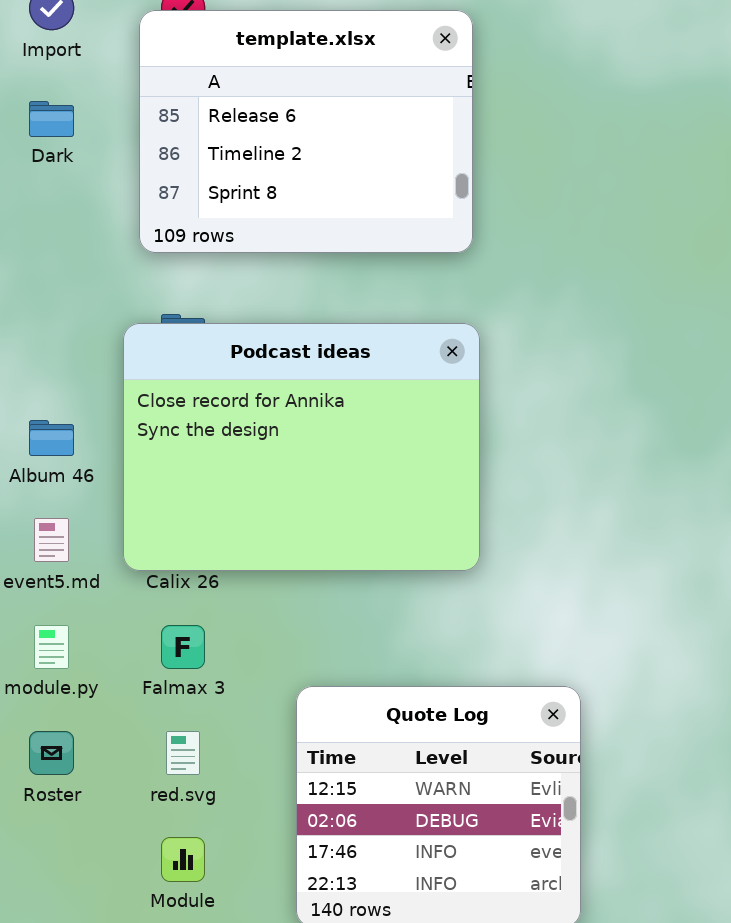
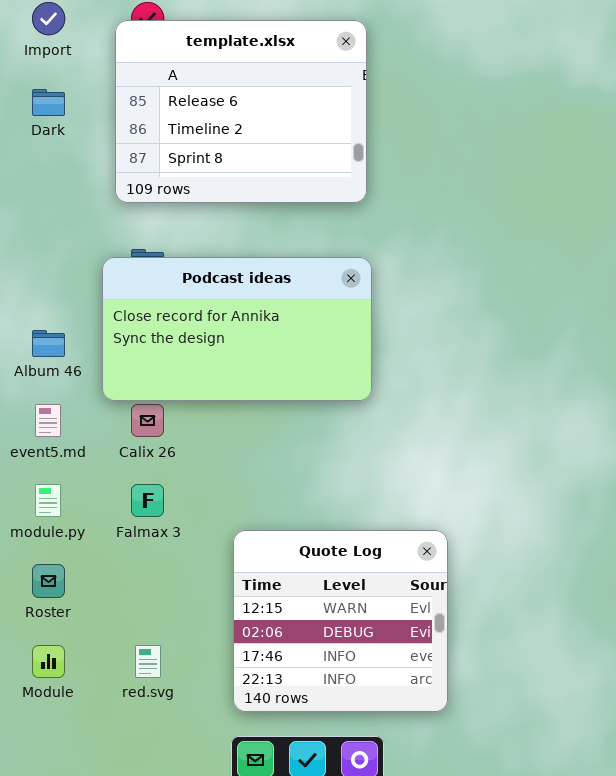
Podcast ideas: [123,323,480,571] -> [102,257,372,401], resized
red.svg: [166,731,200,775] -> [135,645,161,678], moved
Module: [161,837,205,882] -> [32,645,65,678], moved

